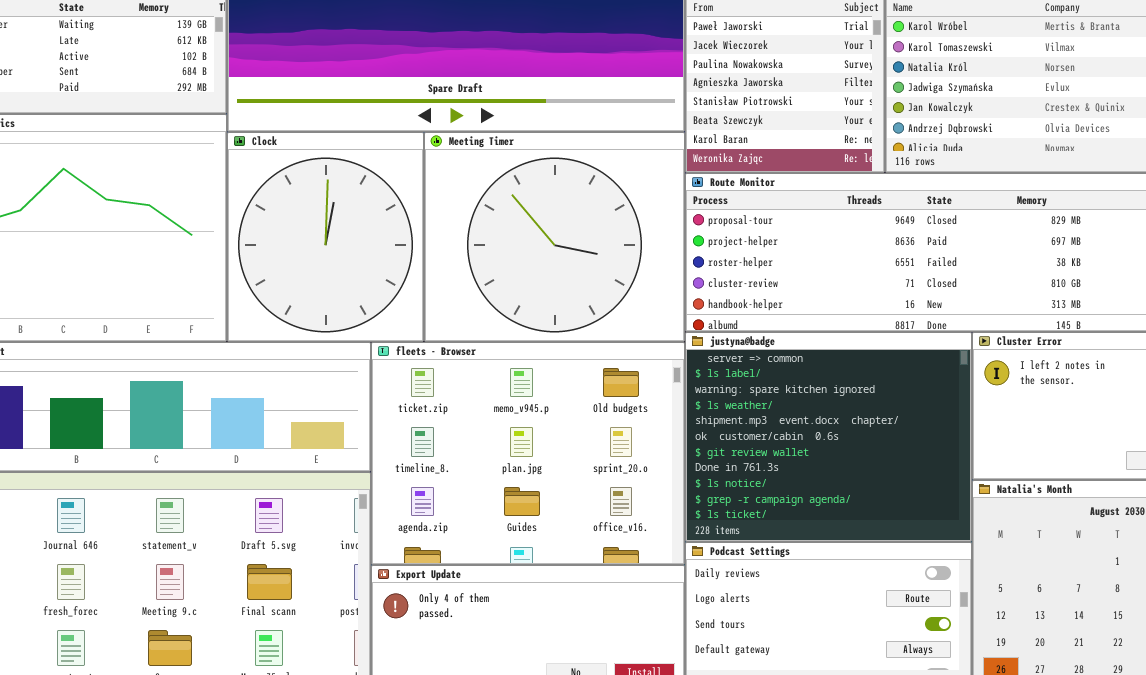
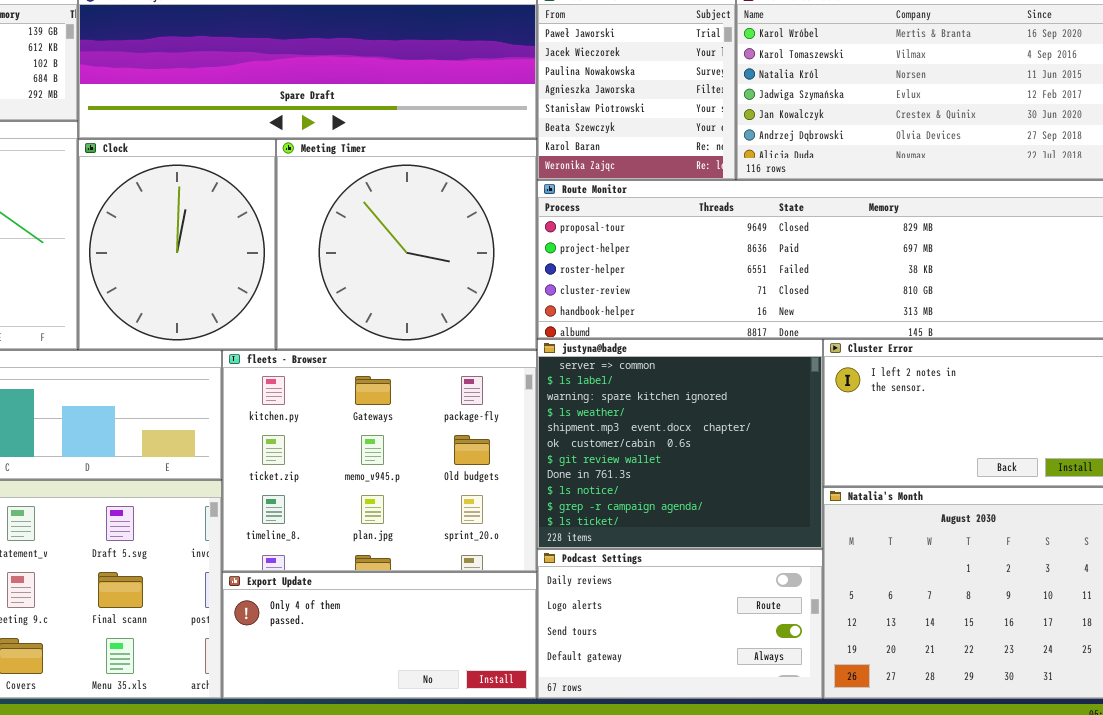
fleets - Browser: [371,342,685,565] -> [222,350,537,572], scrolled up 1 row

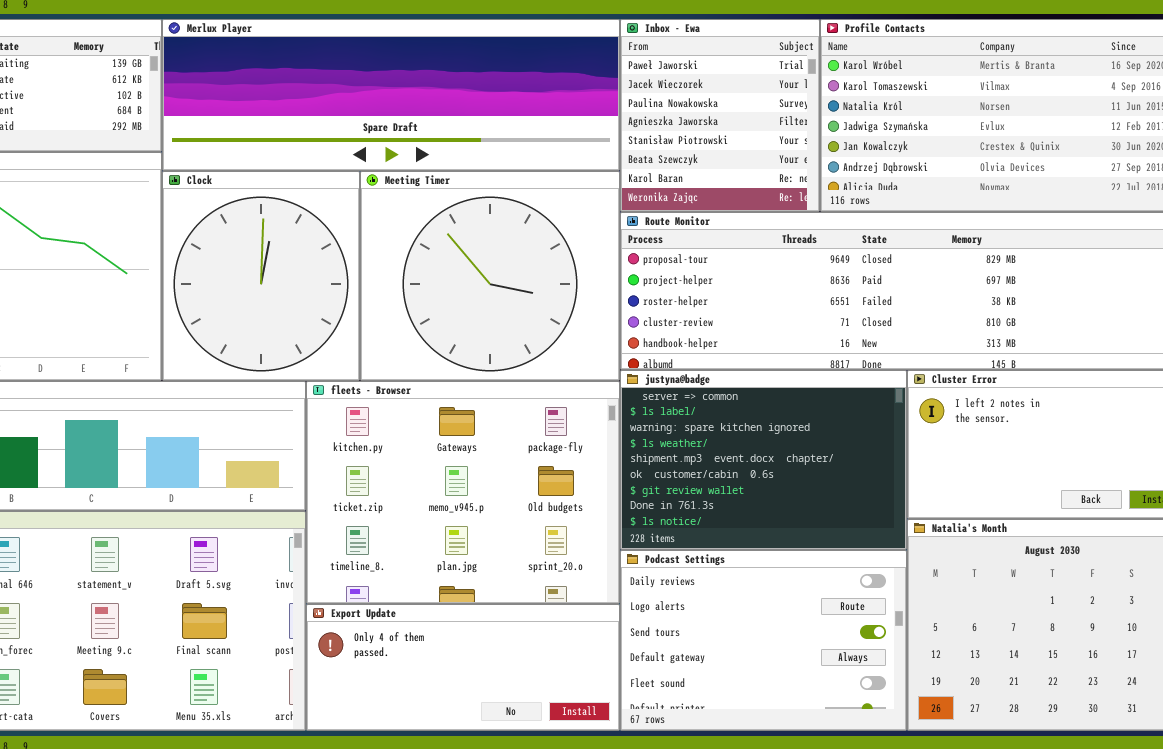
justyna@badge: [537,339,823,549] -> [620,370,907,550], resized
Podcast Settings: [537,549,823,699] -> [620,550,907,731], resized

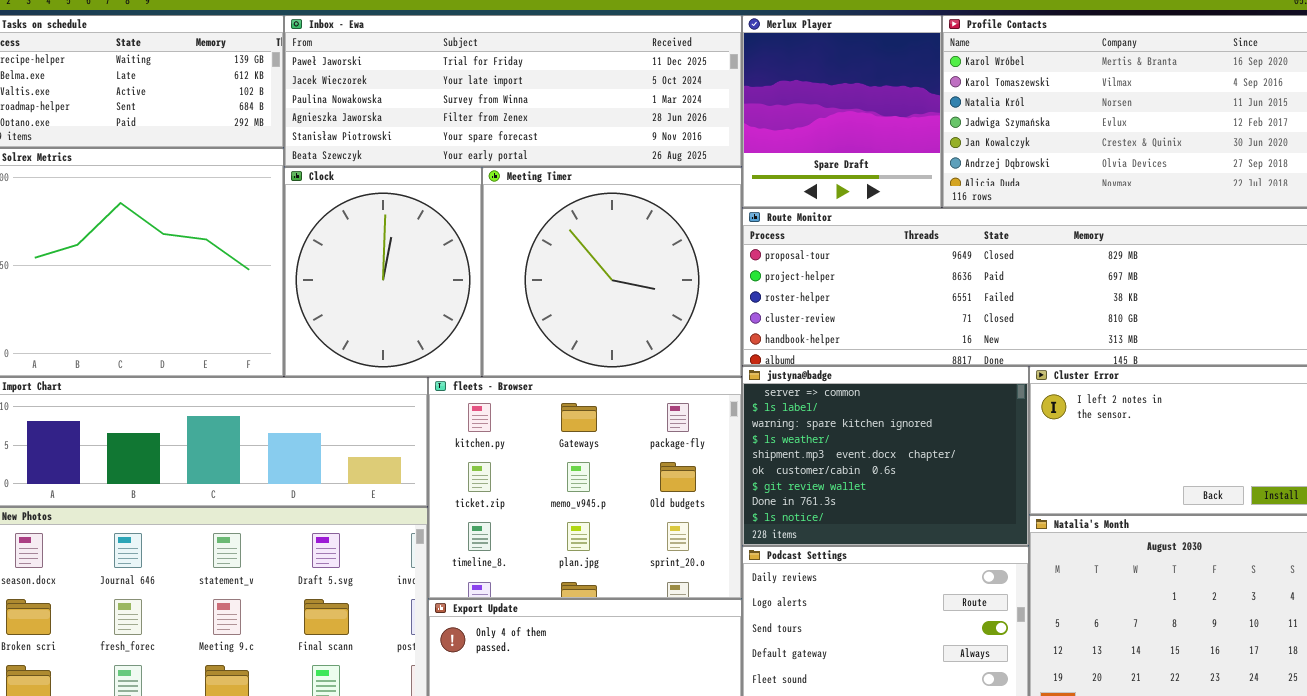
Merlux Player: [162,19,620,171] -> [742,15,942,208], moved, resized
Inbox - Ewa: [620,19,820,212] -> [284,15,742,167], moved, resized

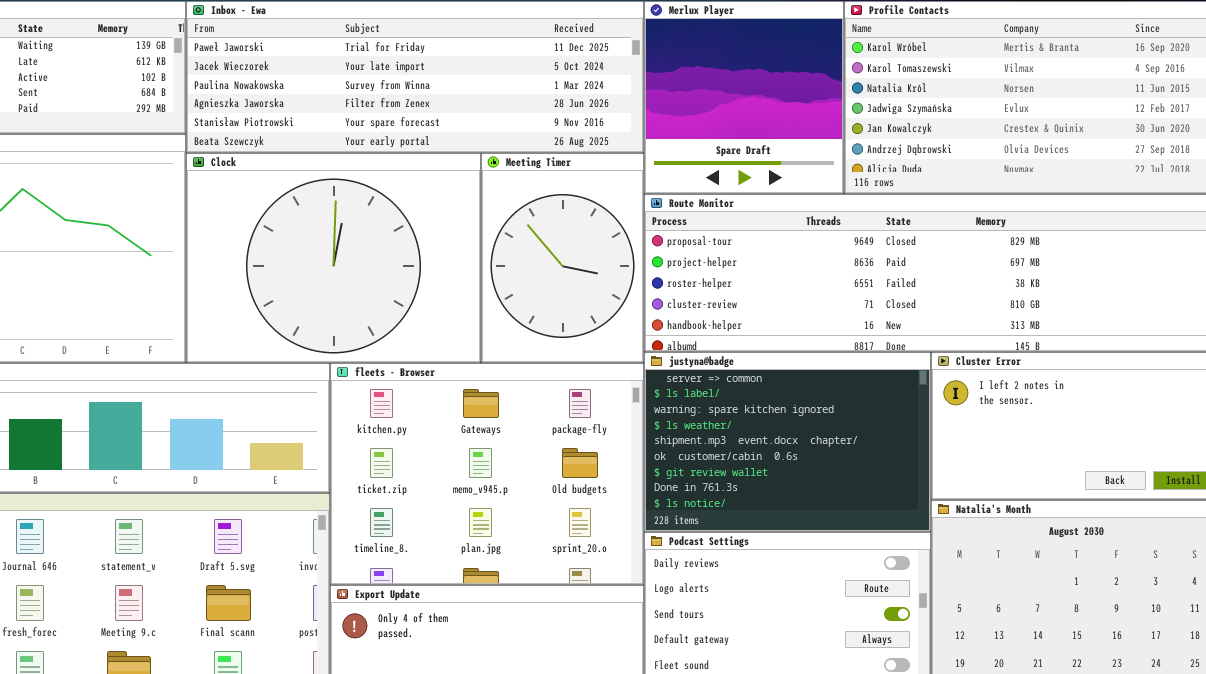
Clock: [284,167,482,377] -> [186,153,481,363], resized
Meeting Timer: [482,167,742,377] -> [481,153,644,363], resized

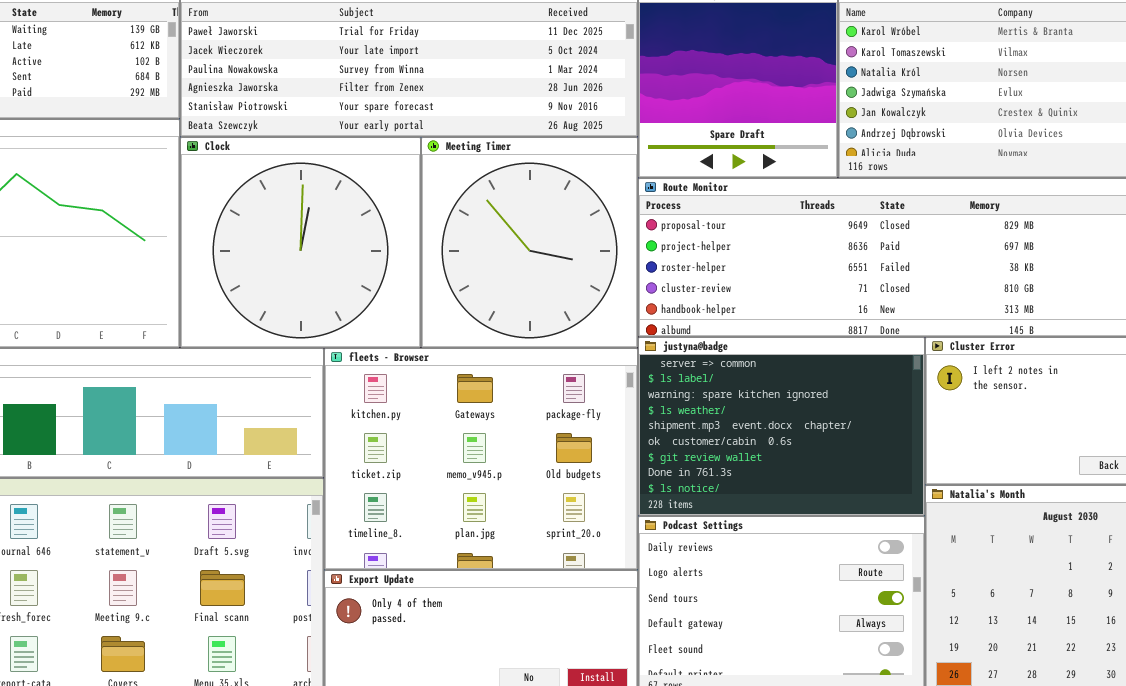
Clock: [186,153,481,363] -> [180,137,421,348], resized
Meeting Timer: [481,153,644,363] -> [421,137,638,348], resized

